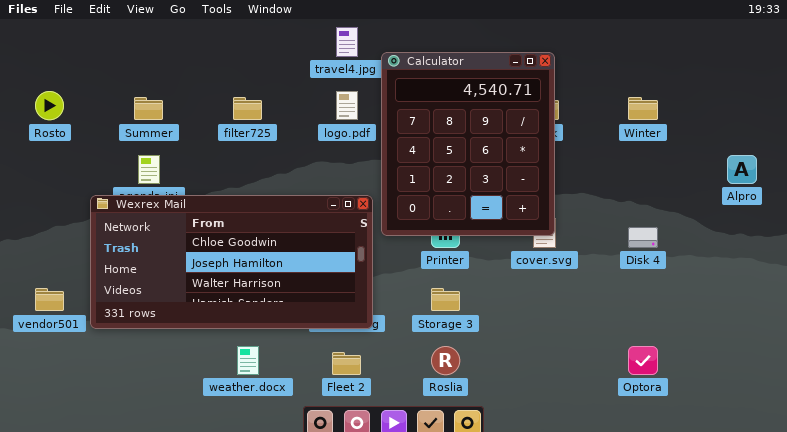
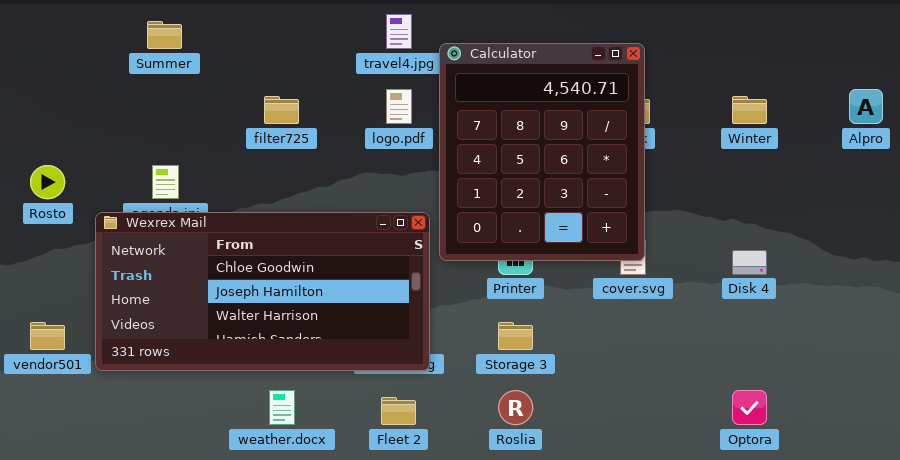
Rosto: [35,91,64,120] -> [30,165,65,199], moved
Summer: [134,97,163,120] -> [147,21,182,49], moved
Alpro: [727,155,757,184] -> [849,89,883,124], moved

